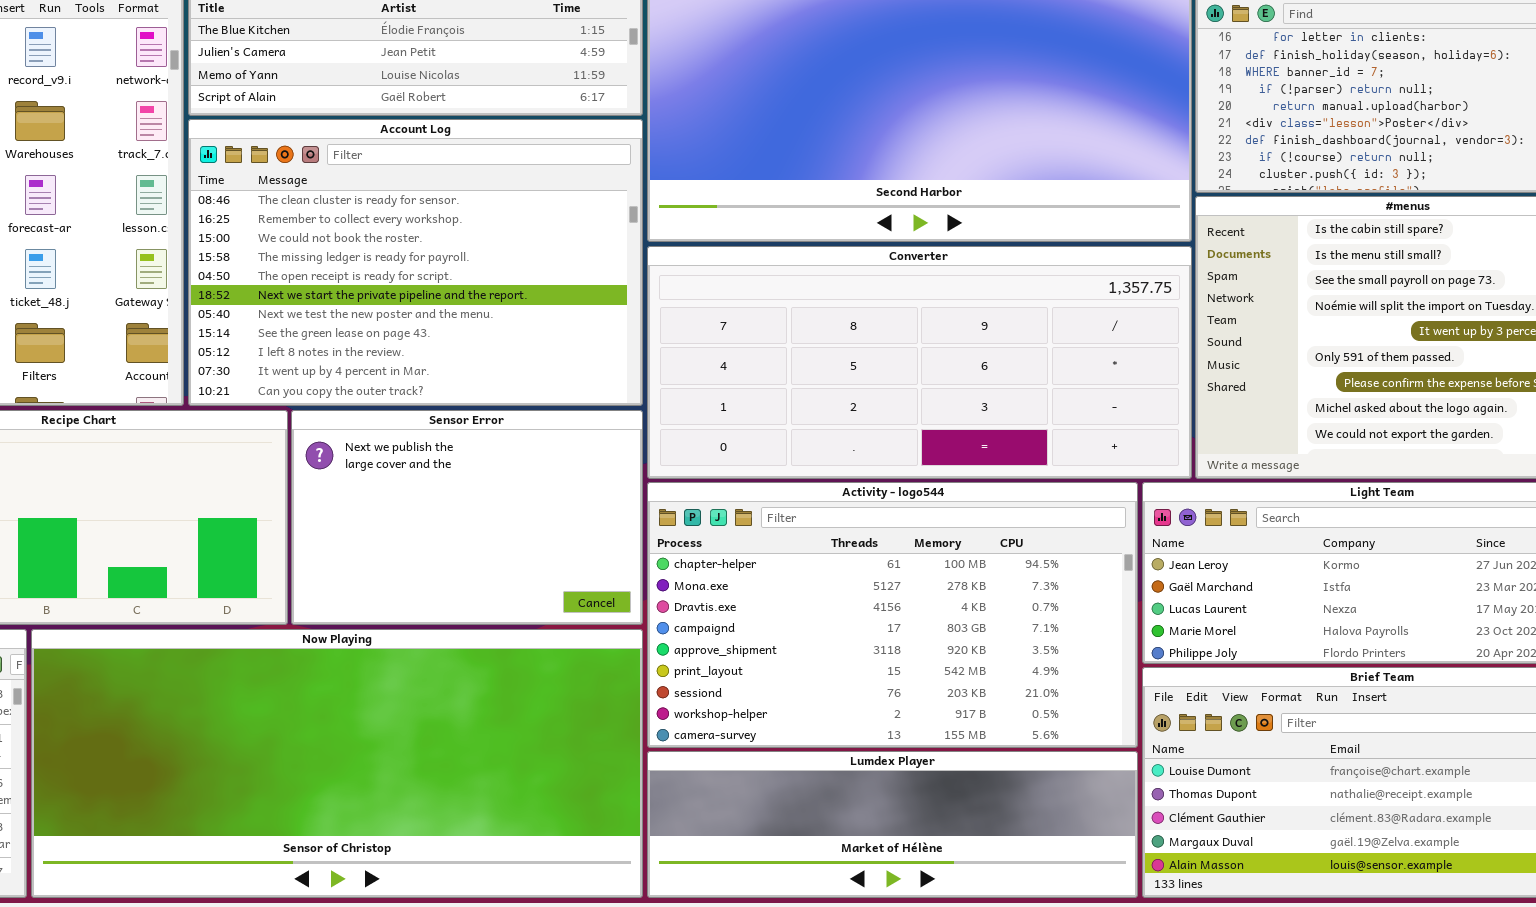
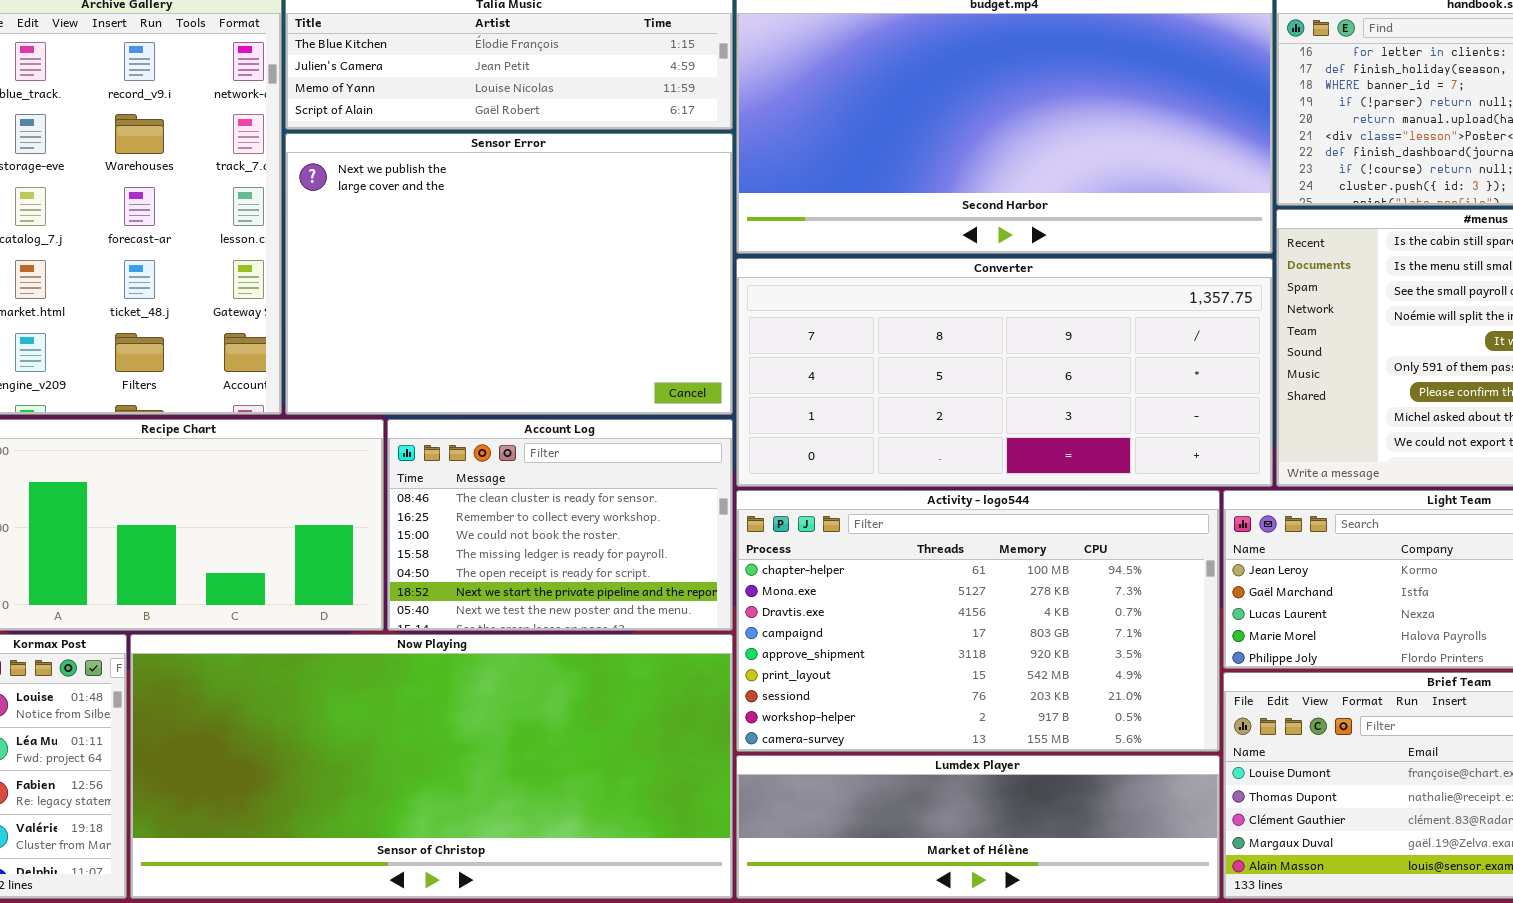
Account Log: [188,119,643,406] -> [387,419,733,631], moved, resized
Sensor Error: [291,410,643,625] -> [285,133,733,415], moved, resized

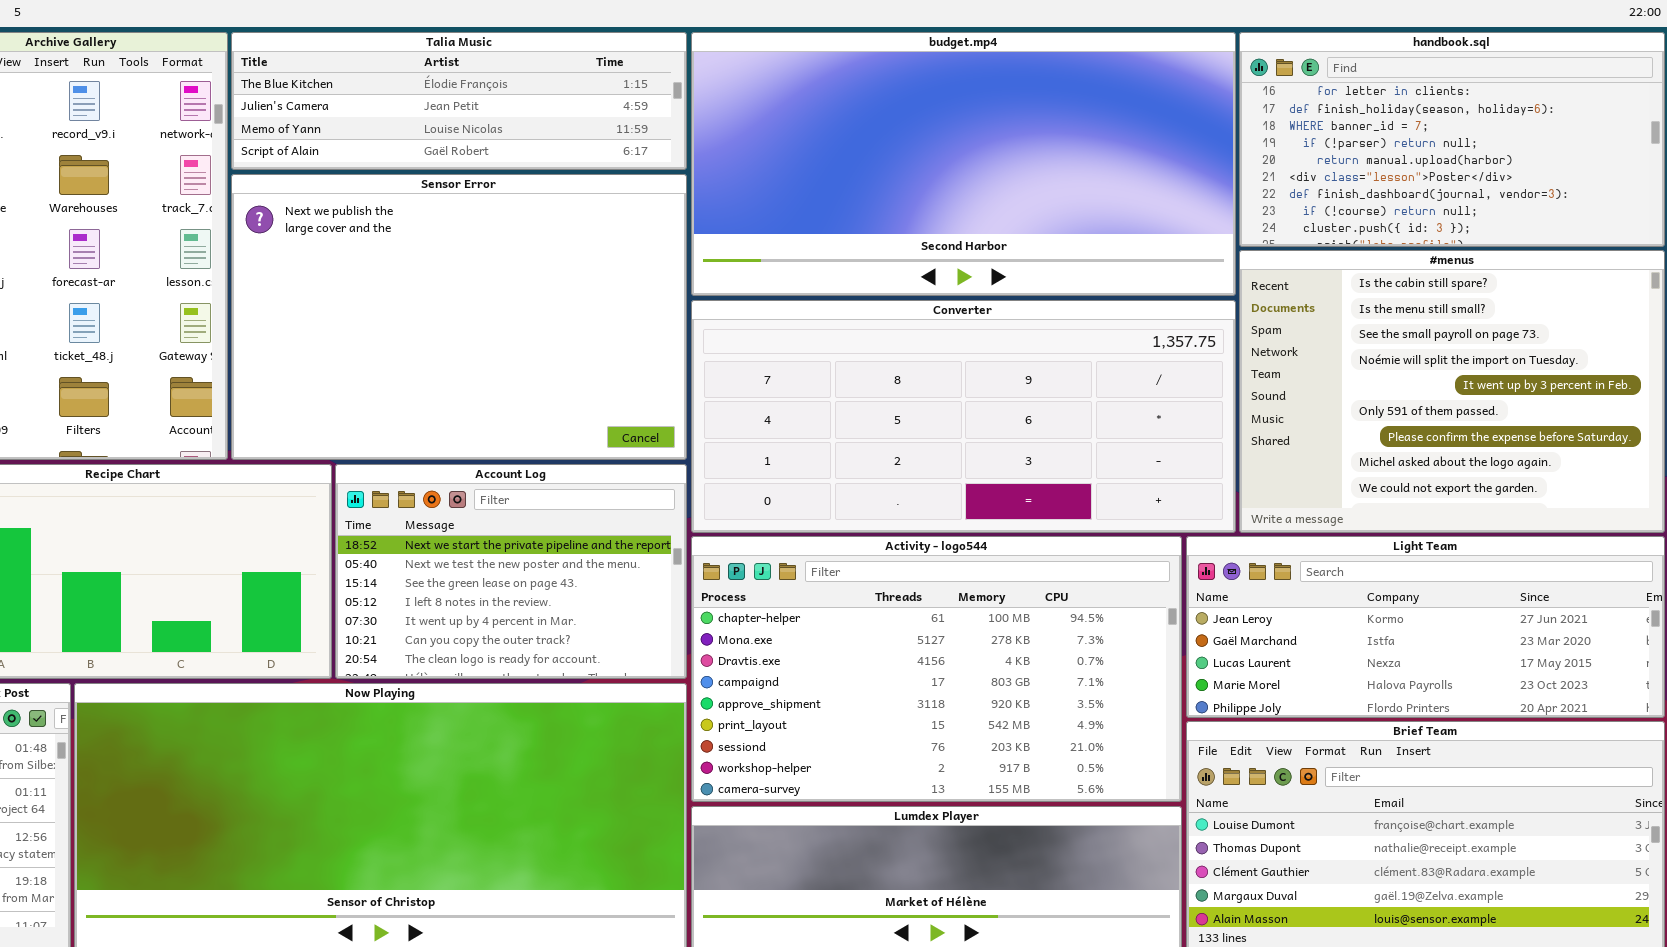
Account Log: [387,419,733,631] -> [335,464,687,679], scrolled down 5 rows

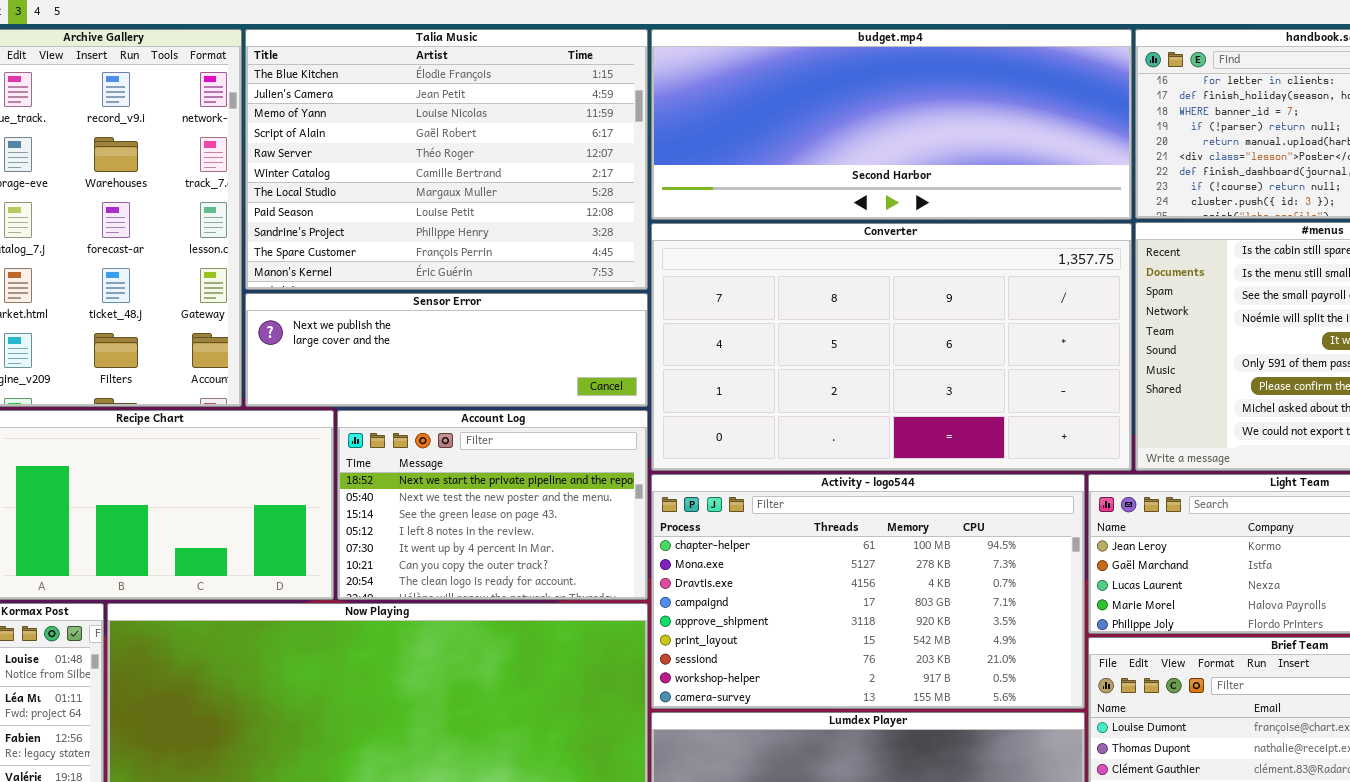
Talia Music: [231,32,687,170] -> [245,29,648,290], resized
budget.mp4: [691,32,1236,296] -> [651,29,1132,220], resized
Sensor Error: [231,174,687,460] -> [245,293,648,407], resized
Converter: [691,300,1236,533] -> [651,223,1132,471], resized

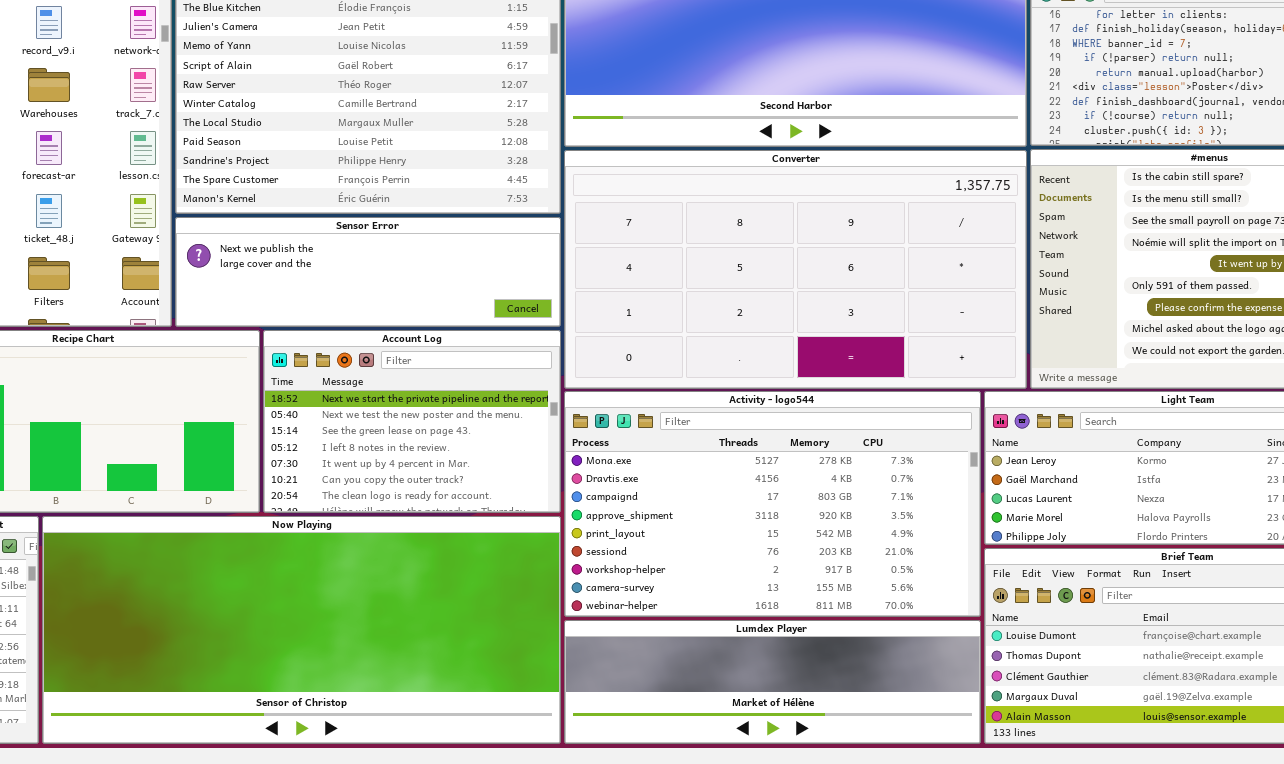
Activity - logo544: [651,474,1085,709] -> [564,391,981,617], scrolled down 1 row

